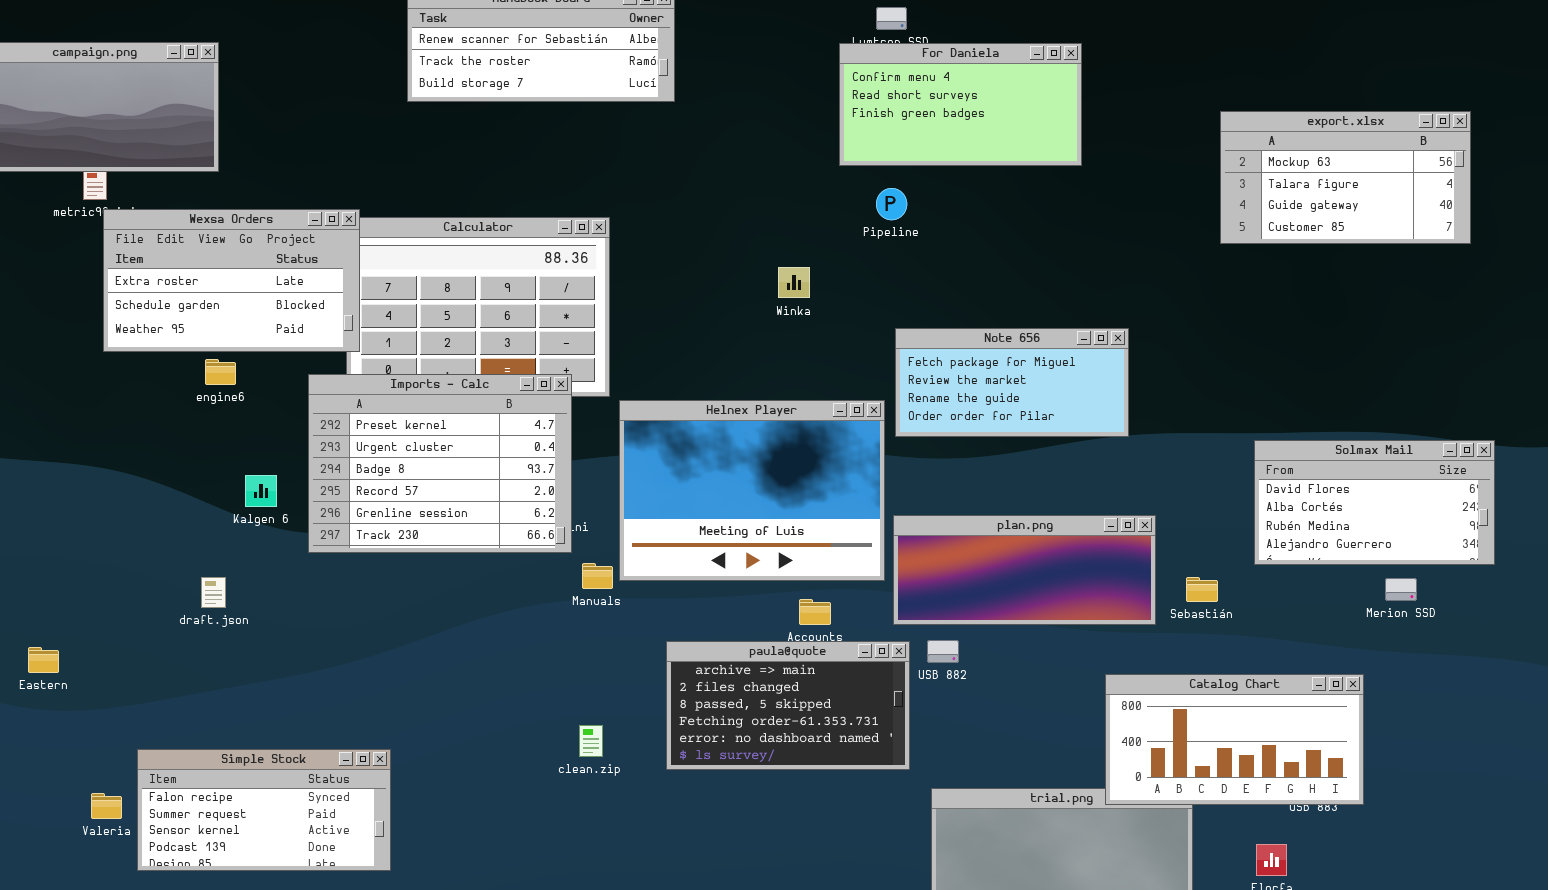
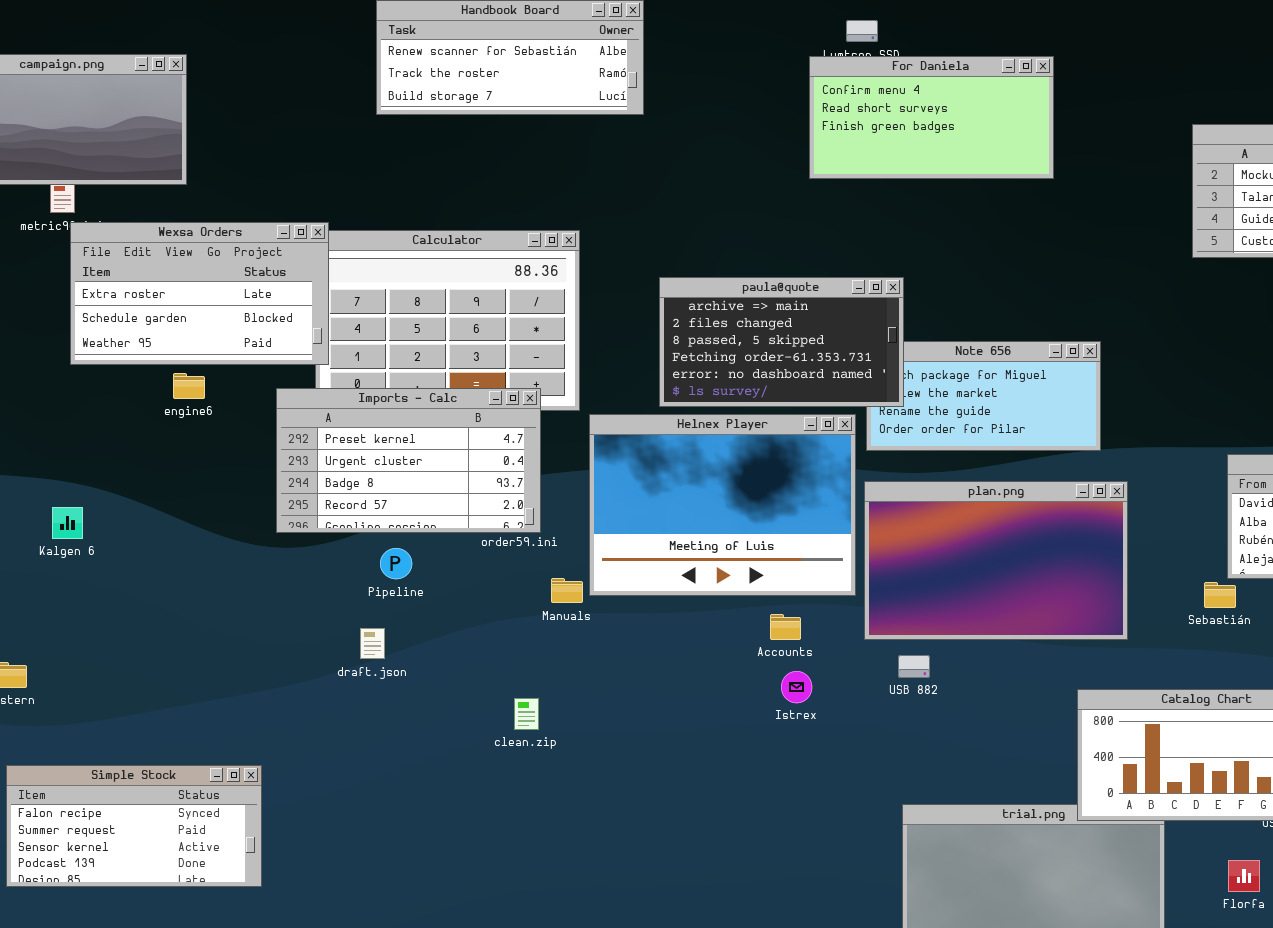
Pipeline: [876,188,907,220] -> [380,548,412,579], moved
Imports - Calc: [308,374,572,553] -> [276,388,541,533], resized
Kalgen 6: [245,475,277,507] -> [52,507,83,539], moved
plan.png: [893,515,1156,625] -> [864,481,1128,640], resized
draft.json: [201,577,226,608] -> [360,628,385,659], moved
Sebastián: [1186,577,1218,602] -> [1204,582,1236,608], moved
paula@quote: [666,641,910,770] -> [659,277,904,407], moved
clean.zip: [579,725,603,757] -> [514,698,539,730], moved
Simple Stock: [137,749,391,871] -> [6,765,262,887], moved

